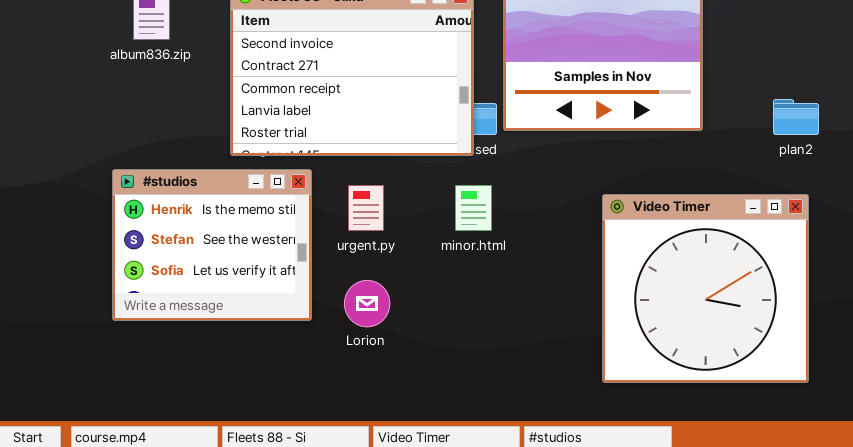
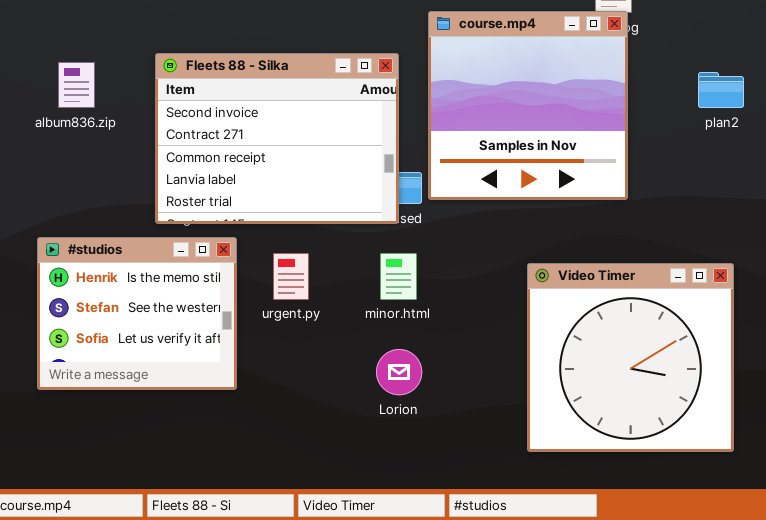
plan2: [773,99,819,135] -> [698,72,744,108], moved
Lorion: [344,280,390,327] -> [376,349,422,395], moved

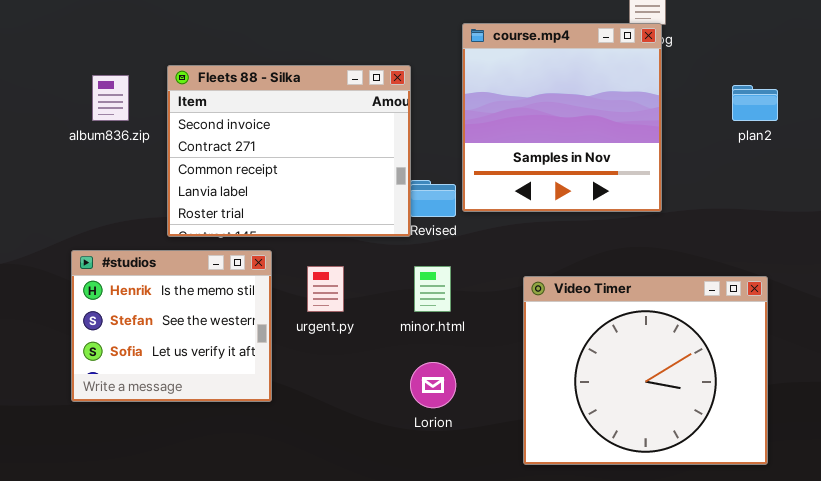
Fleets 88 - Silka: [155,53,399,224] -> [167,65,411,237], moved
Video Timer: [527,263,734,452] -> [523,276,768,465], resized

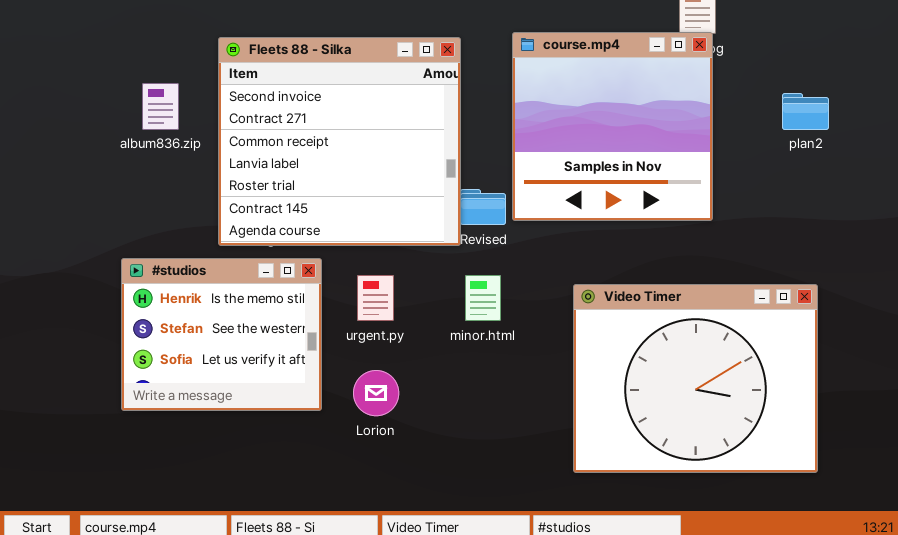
Fleets 88 - Silka: [167,65,411,237] -> [218,37,461,246], resized
Lorion: [410,362,456,408] -> [353,370,399,416], moved

